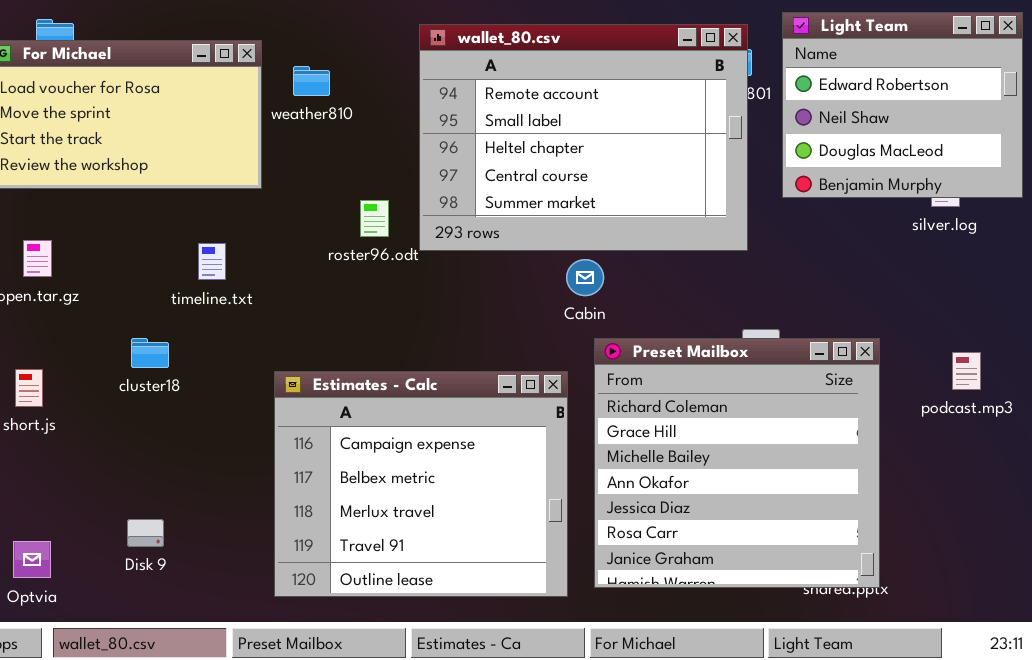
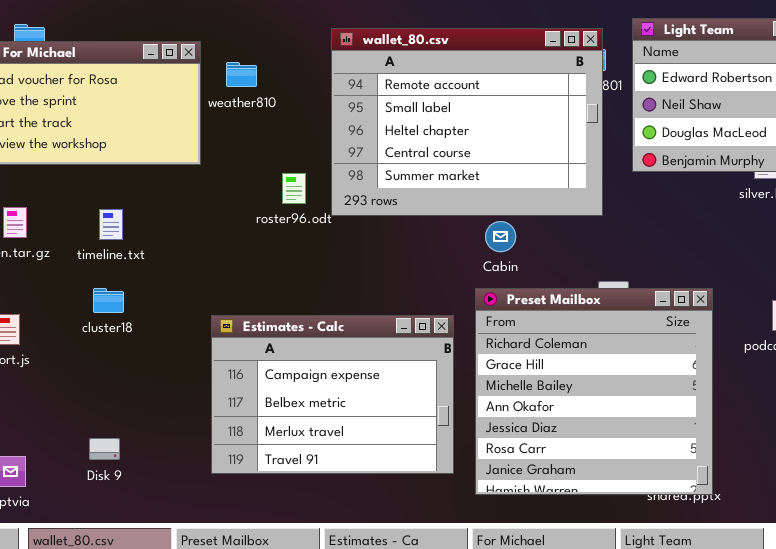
timeline.txt: [198,243,226,280] -> [99,209,123,240], moved
Cabin: [566,259,604,296] -> [485,221,516,252], moved
Estimates - Calc: [274,371,568,597] -> [211,315,454,474], resized

